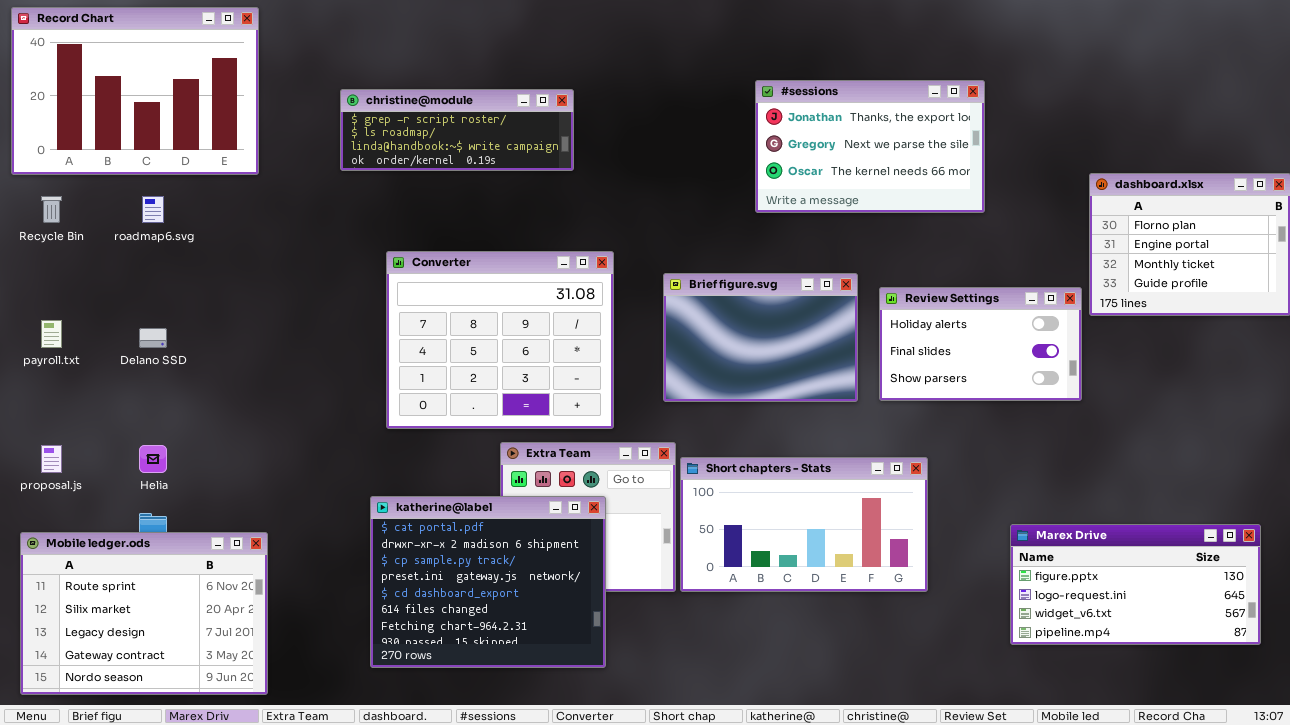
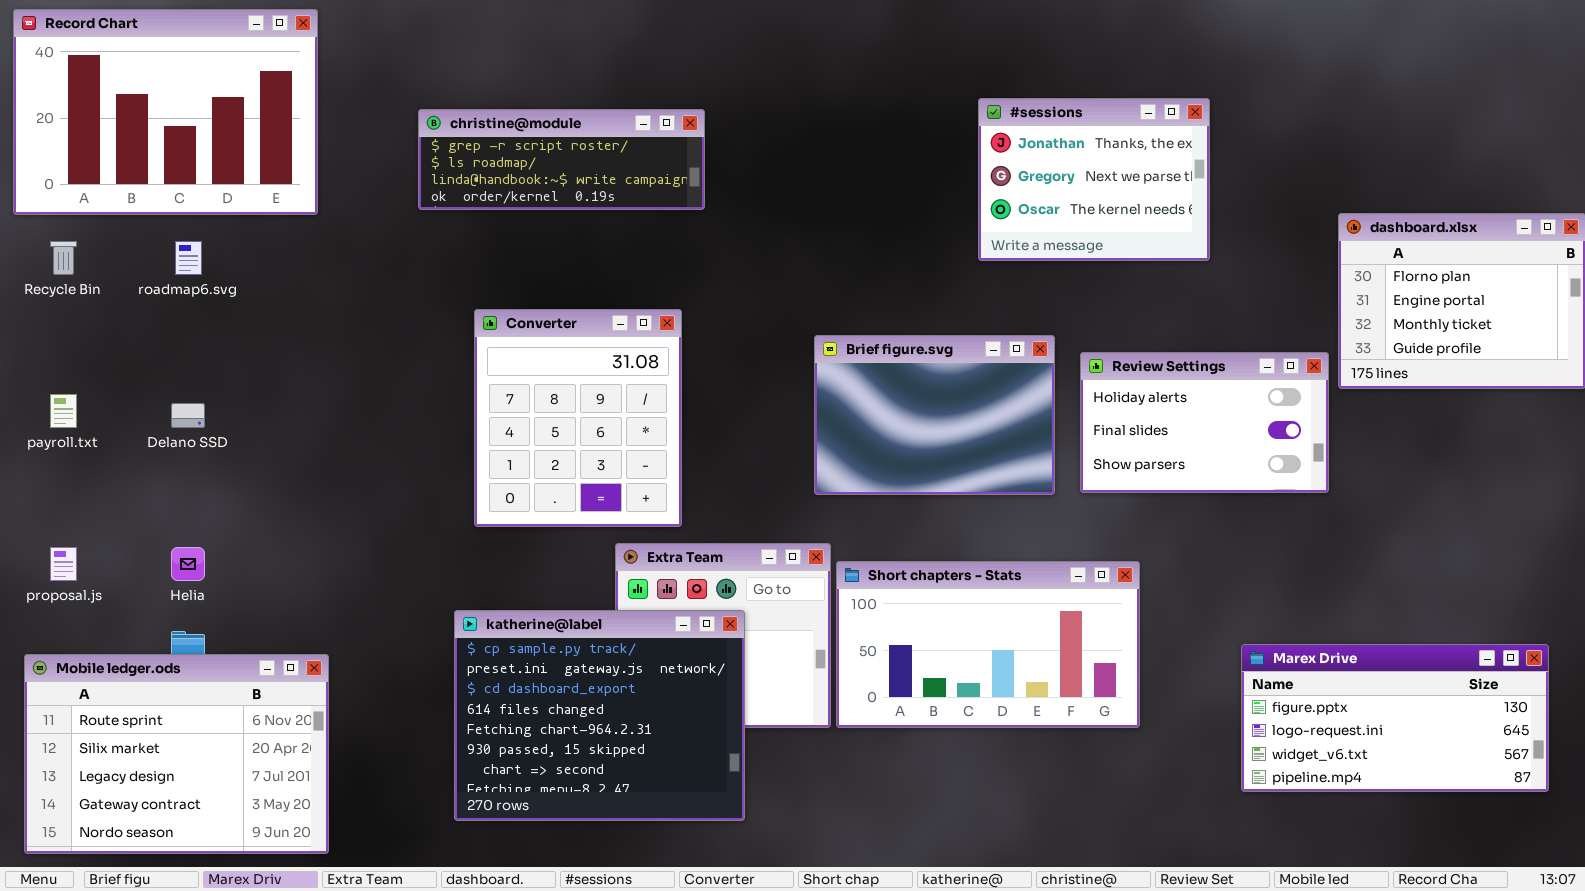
#sessions: [755,80,985,213] -> [978,98,1210,261], resized
Converter: [386,251,614,429] -> [474,309,682,527], resized
katherine@label: [370,496,606,668] -> [454,610,745,821], scrolled down 2 rows

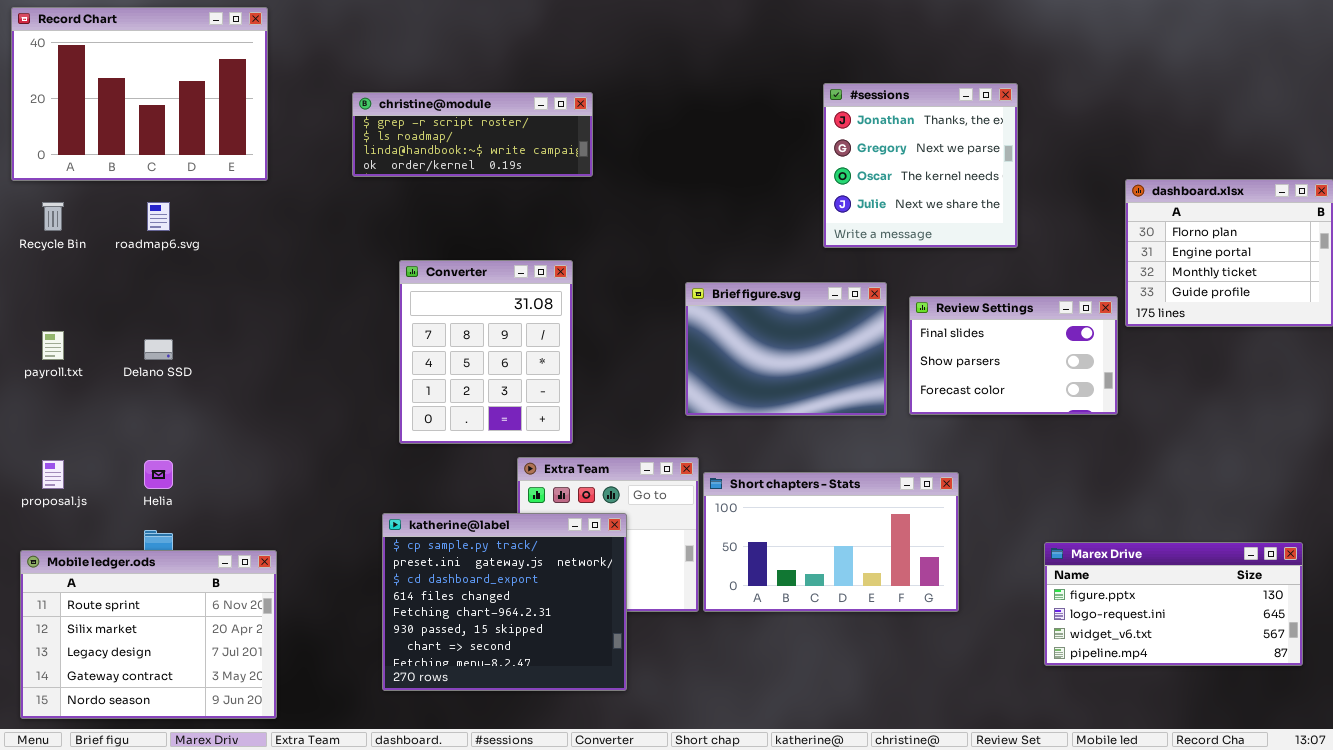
#sessions: [978,98,1210,261] -> [823,83,1018,248], resized
Review Settings: [1080,352,1329,493] -> [909,296,1118,415], scrolled down 1 row

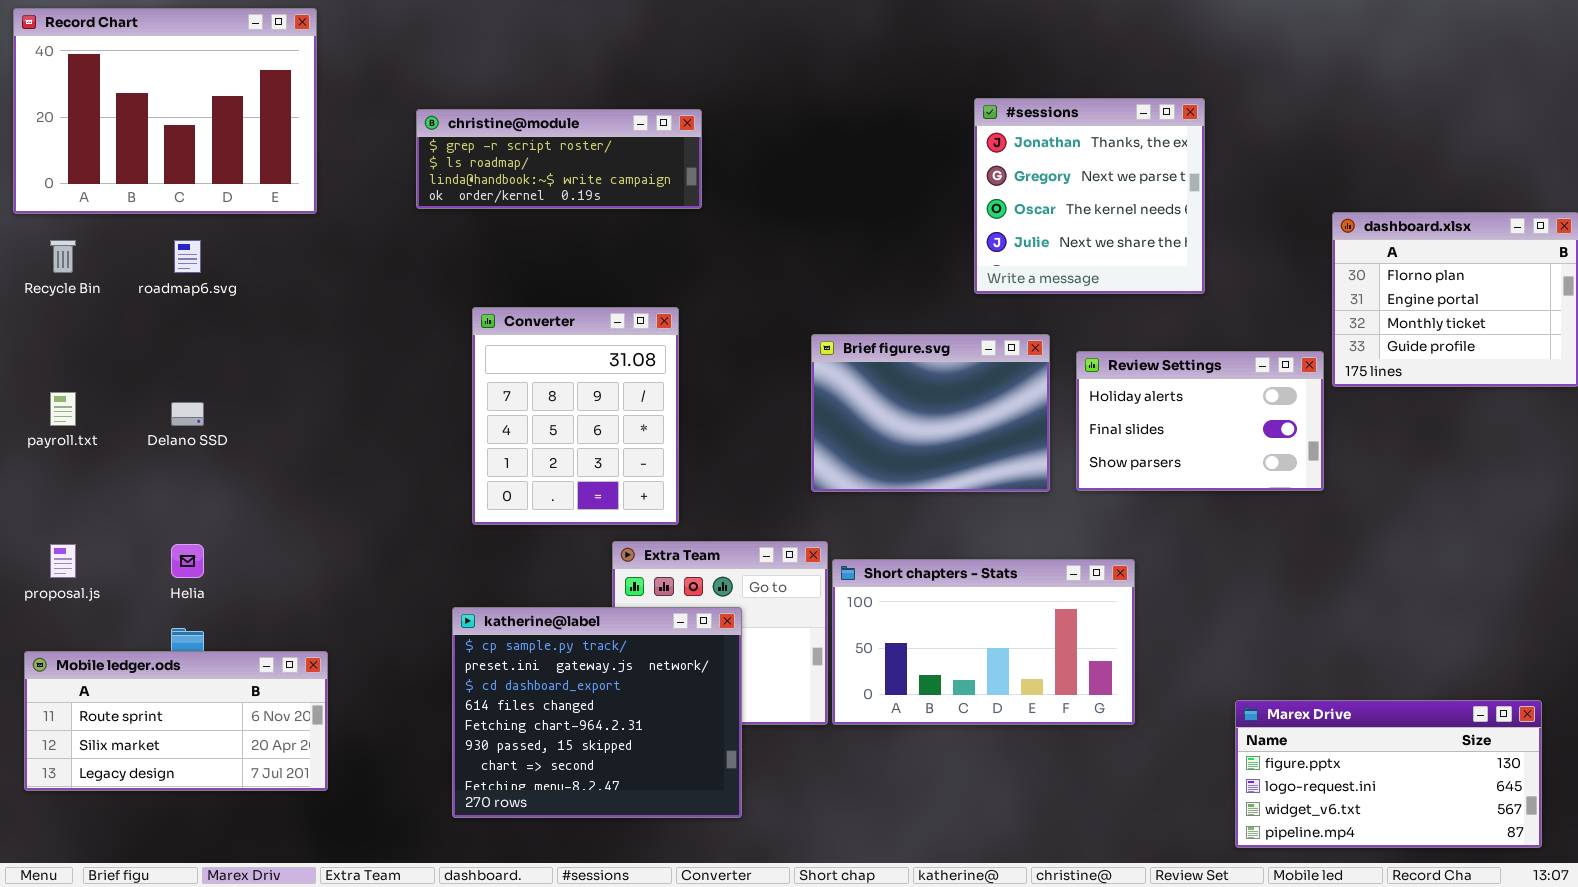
Review Settings: [909,296,1118,415] -> [1076,351,1324,491], scrolled up 1 row
Marex Drive: [1044,542,1303,666] -> [1235,700,1542,848], moved
Mobile ledger.ods: [20,550,277,719] -> [24,651,328,791], resized

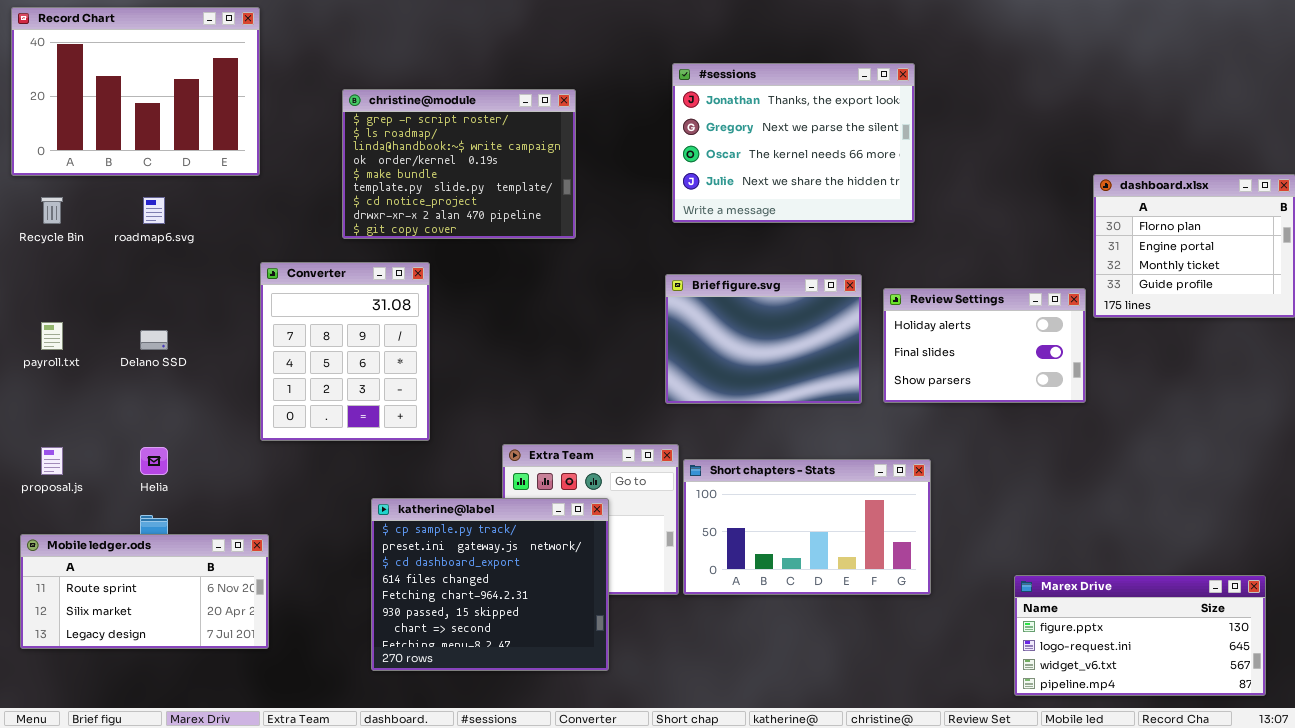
#sessions: [974,98,1205,294] -> [672,63,915,223], moved, resized
christine@module: [416,109,702,209] -> [342,89,576,239], resized
Converter: [472,307,679,525] -> [260,262,430,441], moved

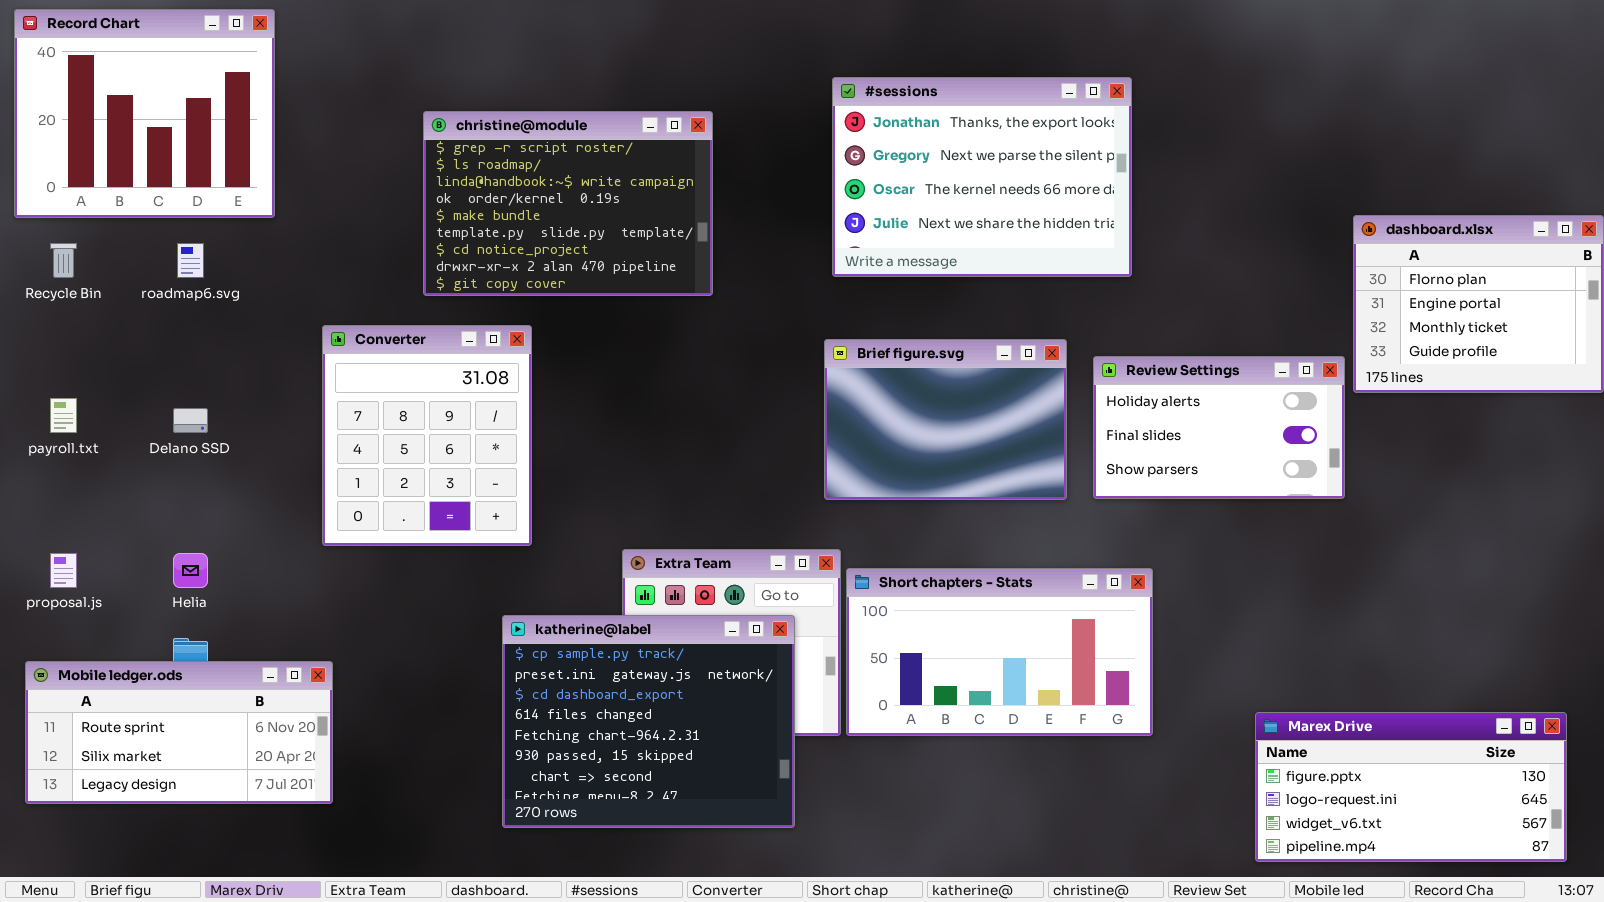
Record Chart: [11,7,260,176] -> [14,9,275,218], resized
katherine@label: [371,498,609,671] -> [502,615,795,828], moved

